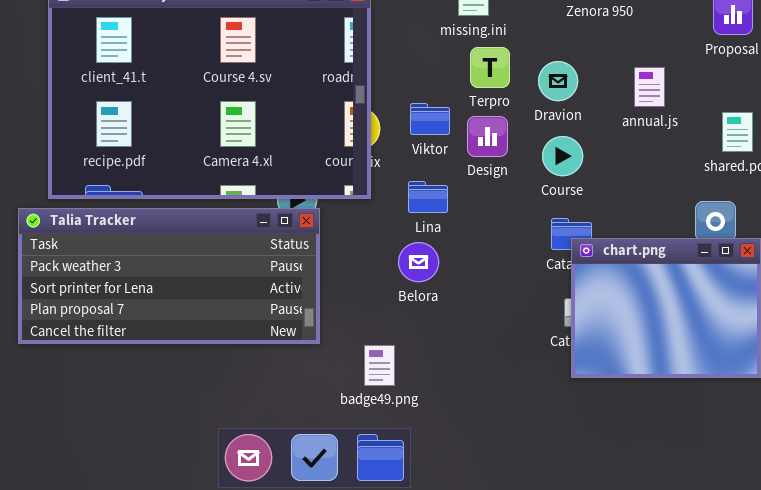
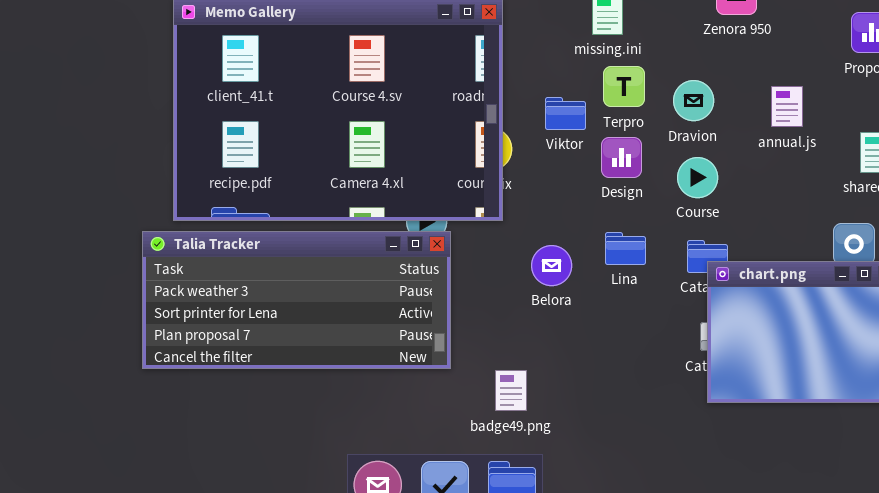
Viktor: [410,103,450,135] -> [545,97,586,130], moved
Lina: [408,181,448,213] -> [605,232,646,265], moved
Belora: [398,242,439,282] -> [531,245,572,286], moved

